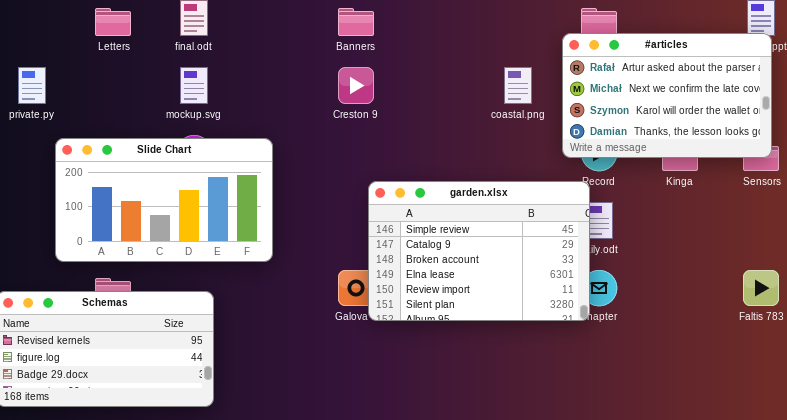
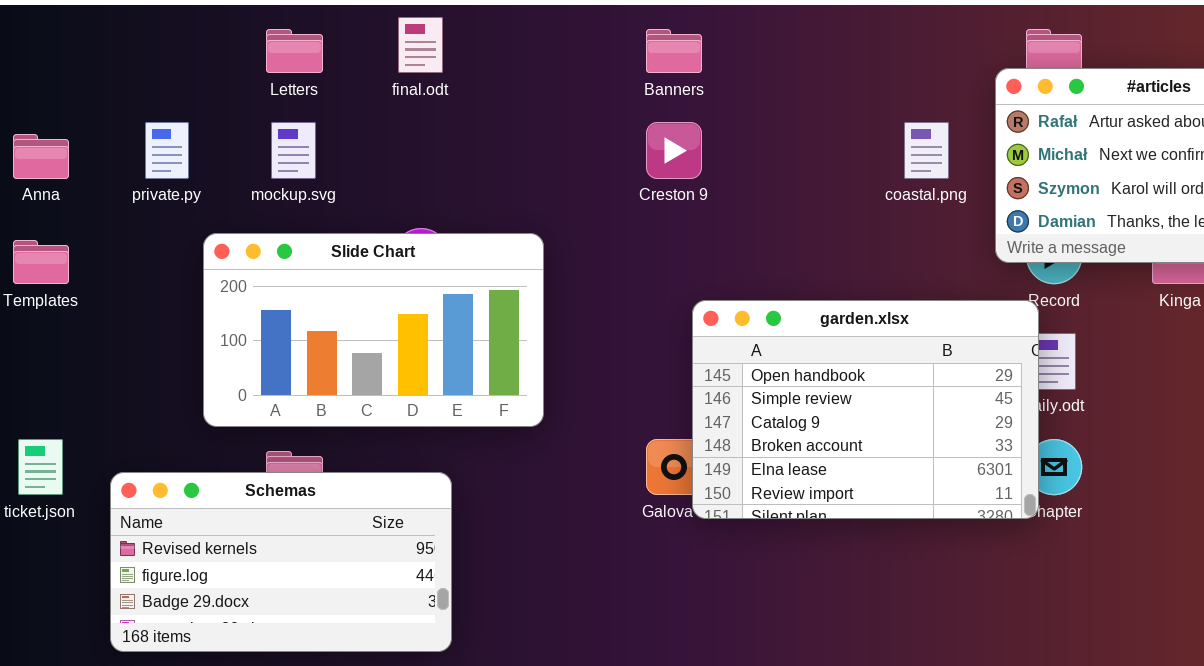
mockup.svg: [180,67,208,104] -> [271,122,316,179], moved
garden.xlsx: [368,181,590,321] -> [692,300,1039,519], scrolled up 1 row

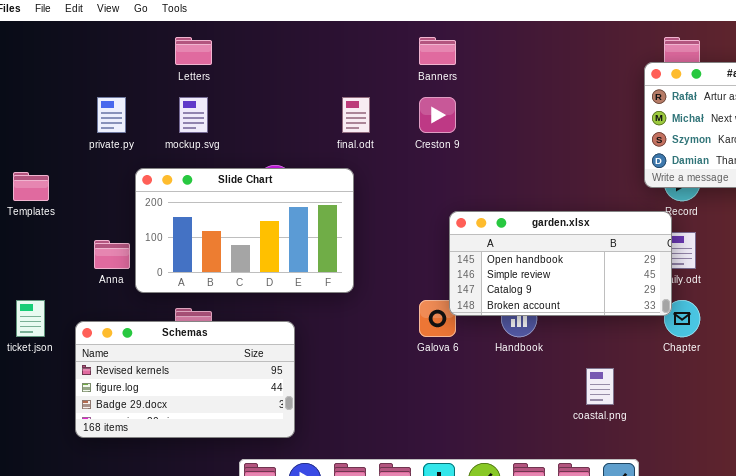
final.odt: [398,17,443,73] -> [342,97,370,133], moved
coastal.png: [904,122,949,179] -> [586,368,614,405], moved
Anna: [13,134,69,179] -> [94,240,130,269], moved
garden.xlsx: [692,300,1039,519] -> [449,211,672,316], resized

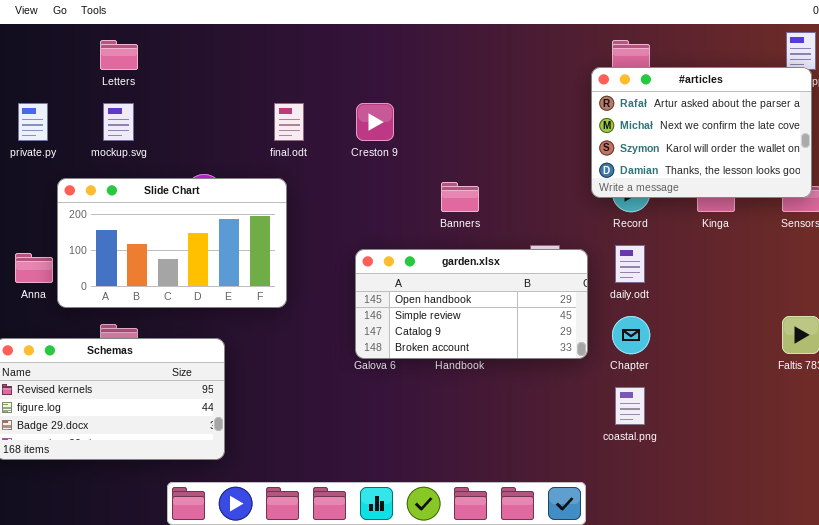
Banners: [419,37,456,65] -> [441,182,479,212], moved
garden.xlsx: [449,211,672,316] -> [355,249,588,359], moved
coastal.png: [586,368,614,405] -> [615,387,645,425], moved

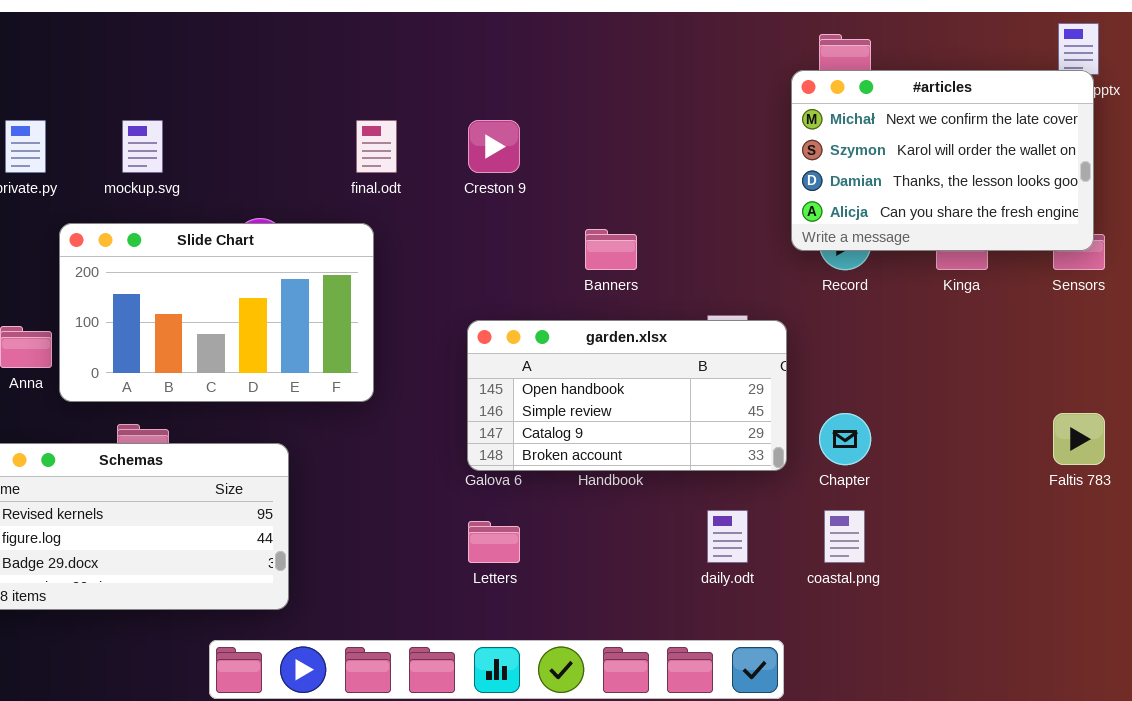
Letters: [100,40,138,70] -> [468,521,520,563], moved
#articles: [591,67,812,198] -> [791,70,1094,251], scrolled down 1 row
daily.odt: [615,245,645,283] -> [707,510,748,563], moved

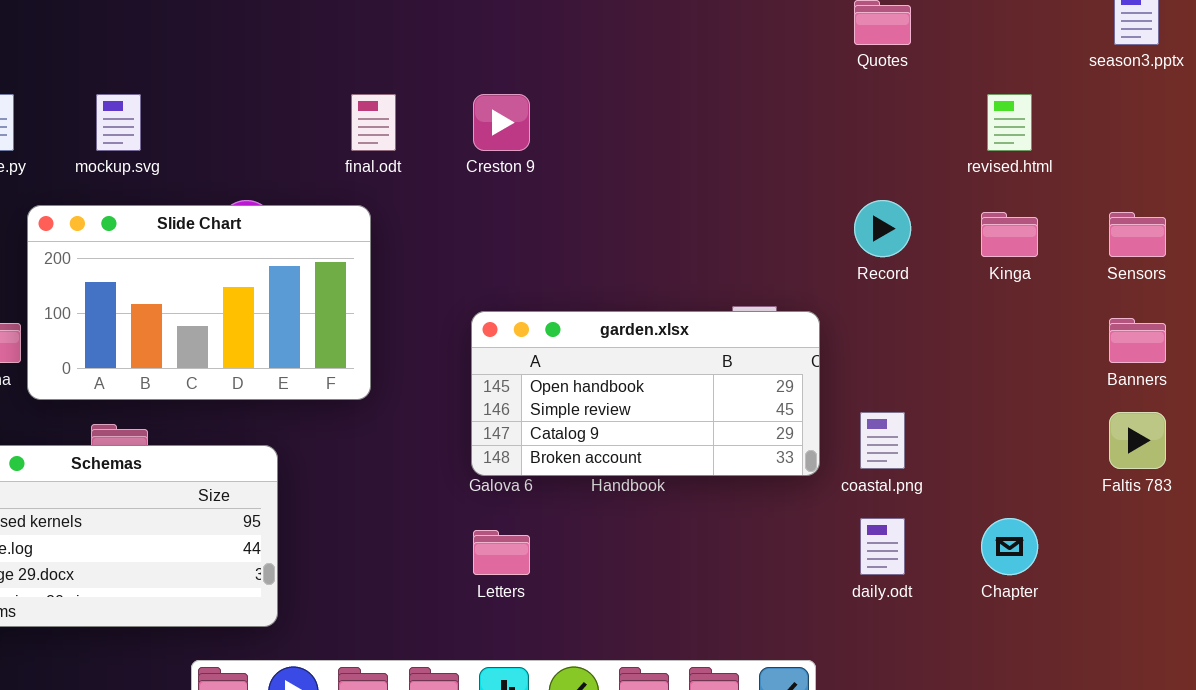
#articles: [791,70,1094,251] -> none, closed
Banners: [585,229,637,270] -> [1109,318,1166,363], moved
Chapter: [819,413,871,465] -> [981,518,1038,575], moved
daily.odt: [707,510,748,563] -> [860,518,905,575], moved
coastal.png: [824,510,865,563] -> [860,412,905,469], moved

